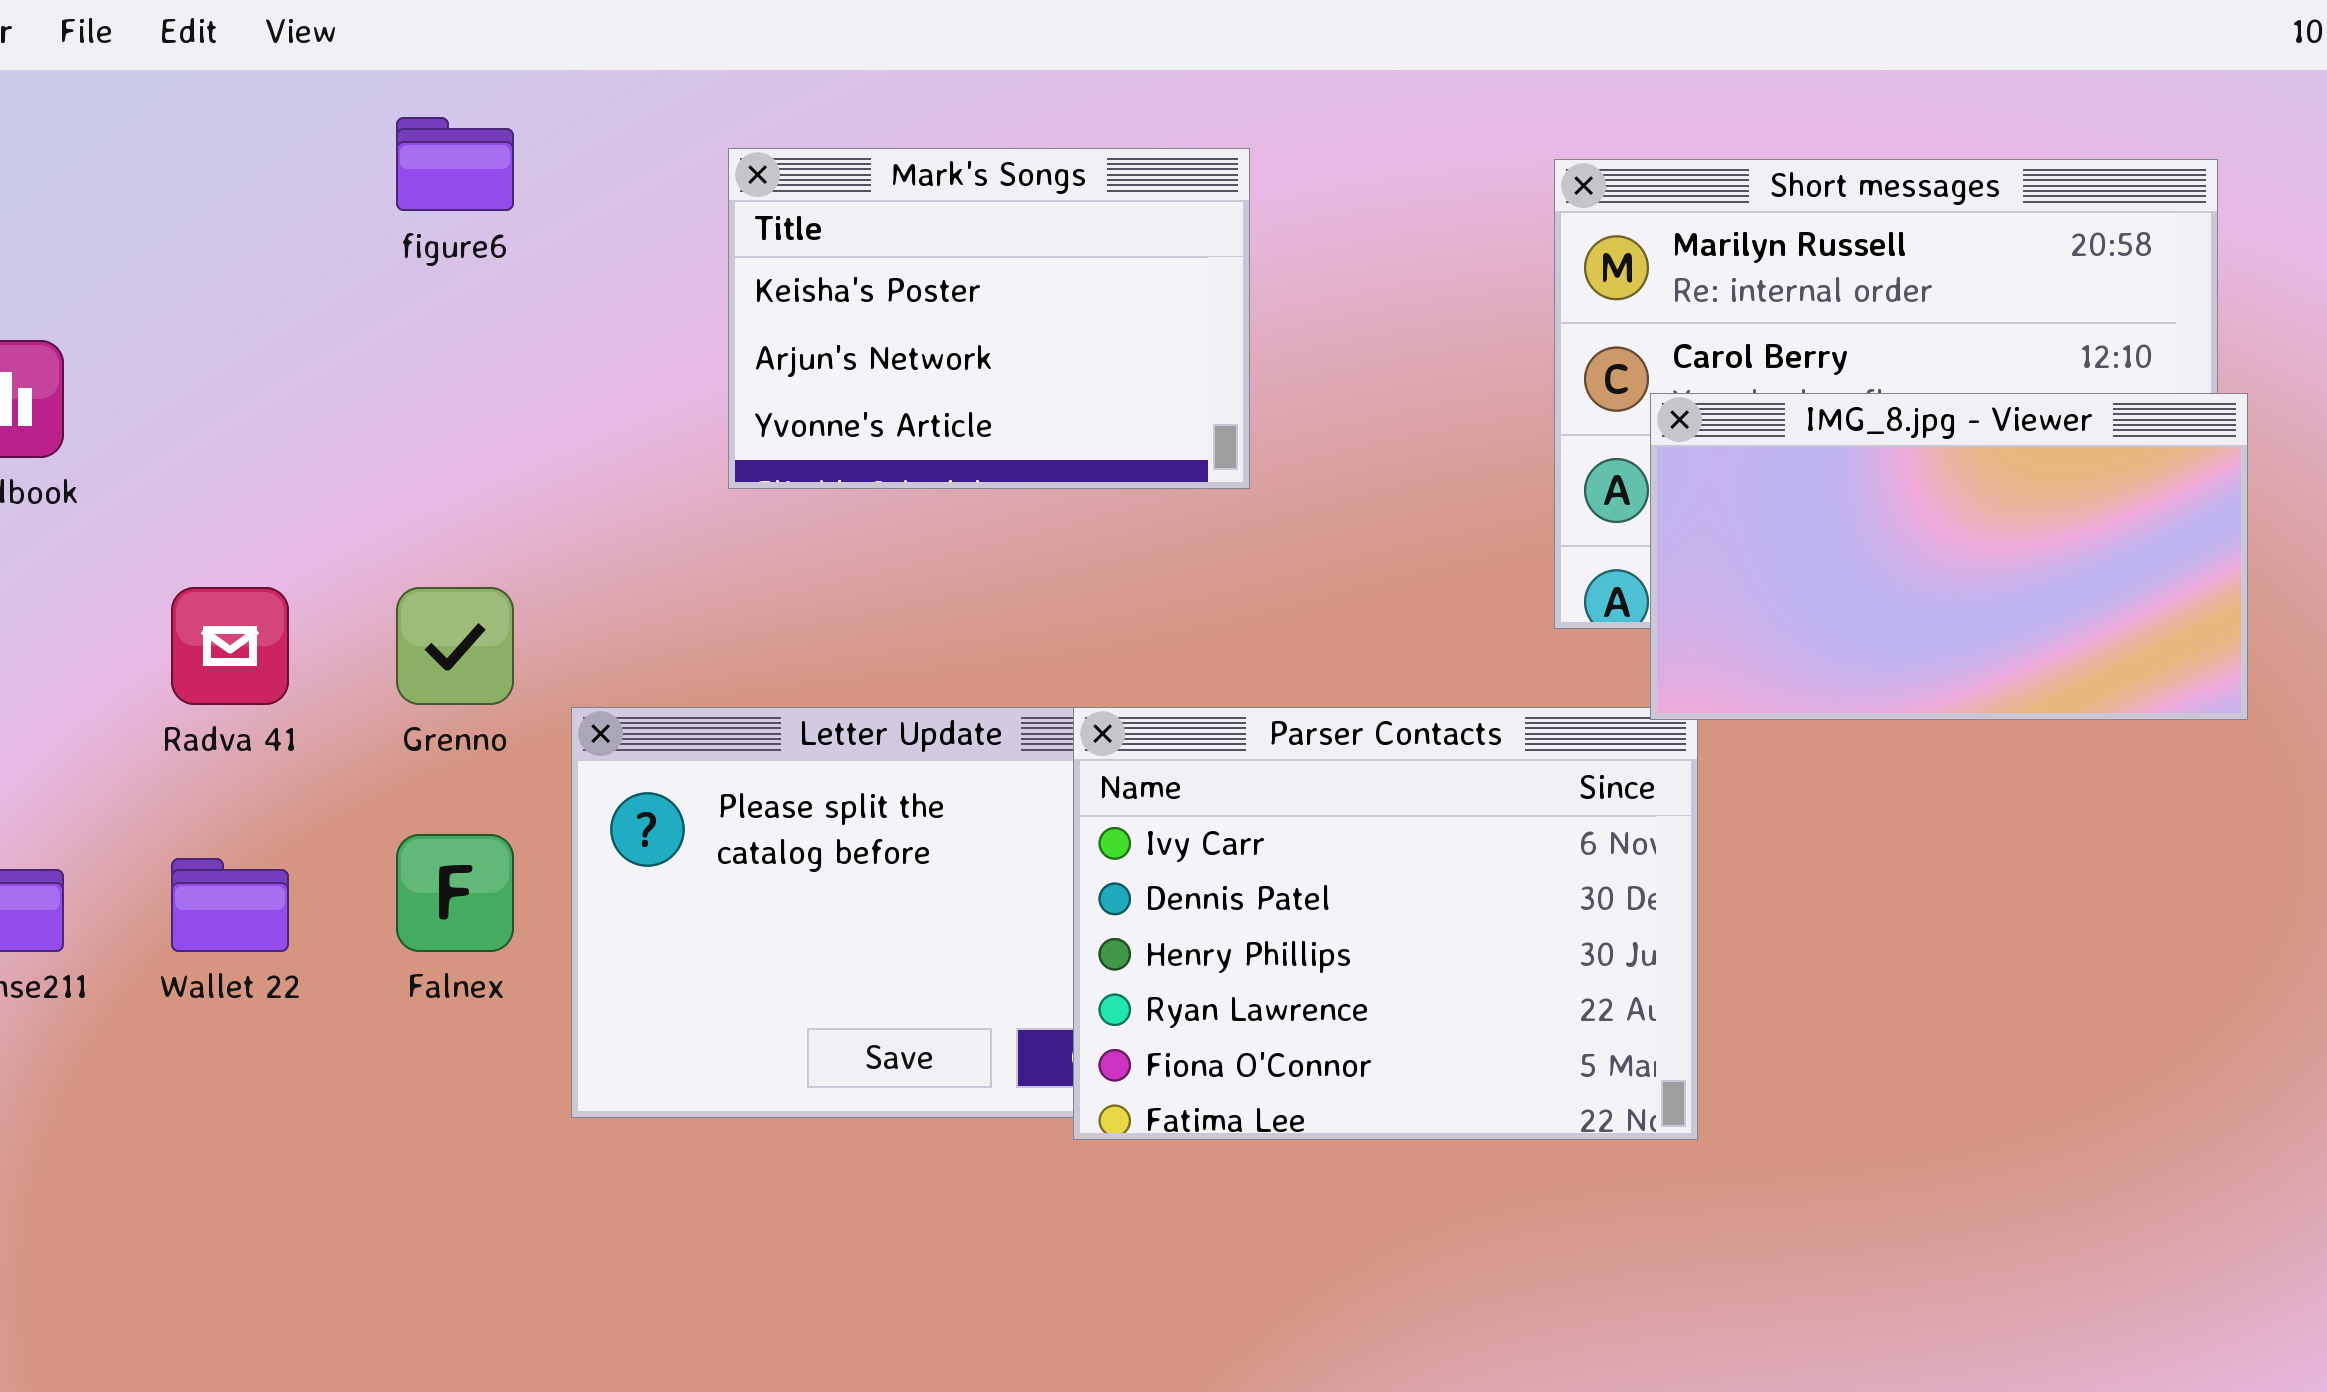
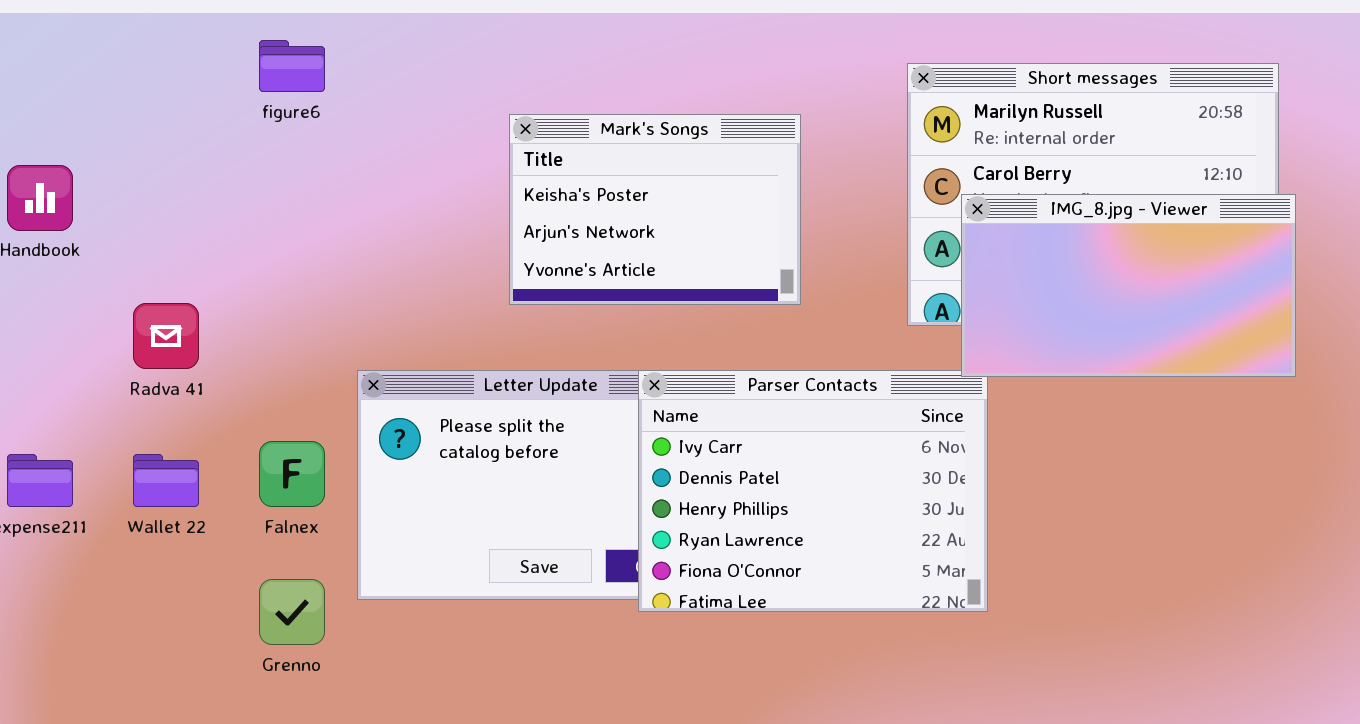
Mark's Songs: [728,148,1250,489] -> [509,114,801,305], moved
Grenno: [396,587,514,705] -> [259,579,325,645], moved

